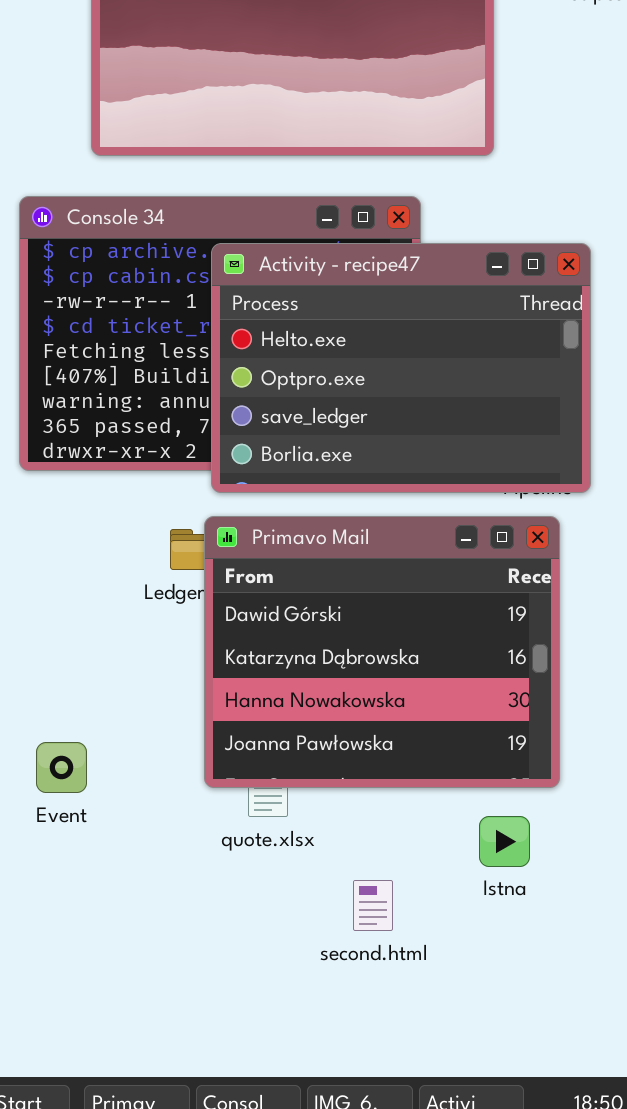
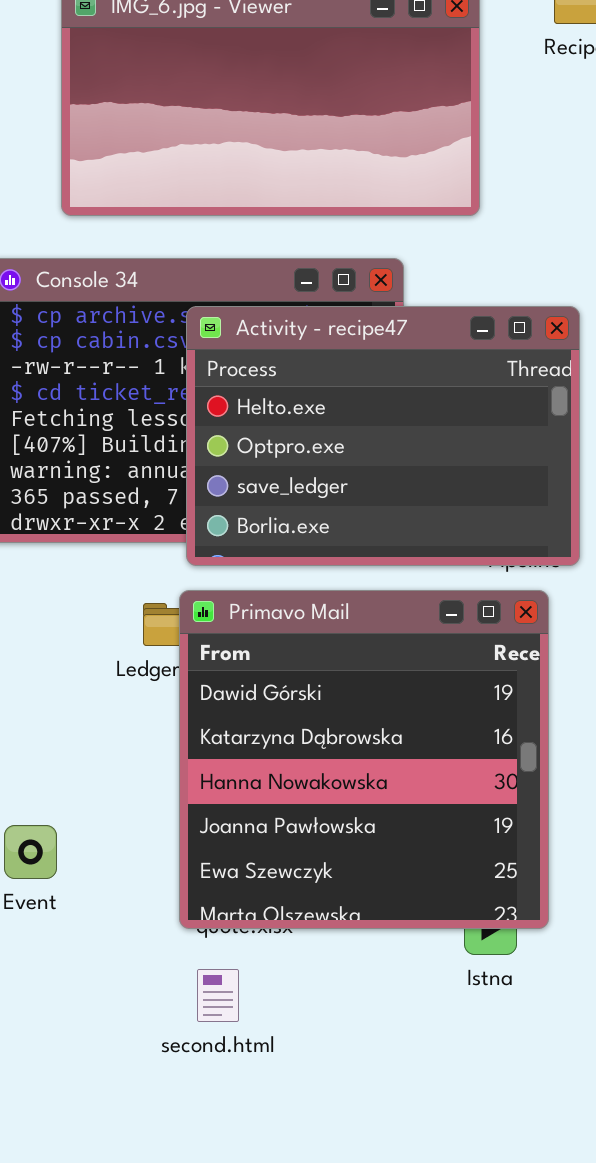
Primavo Mail: [204,516,560,788] -> [179,590,549,929], resized
second.html: [353,880,393,931] -> [197,969,239,1022], moved

